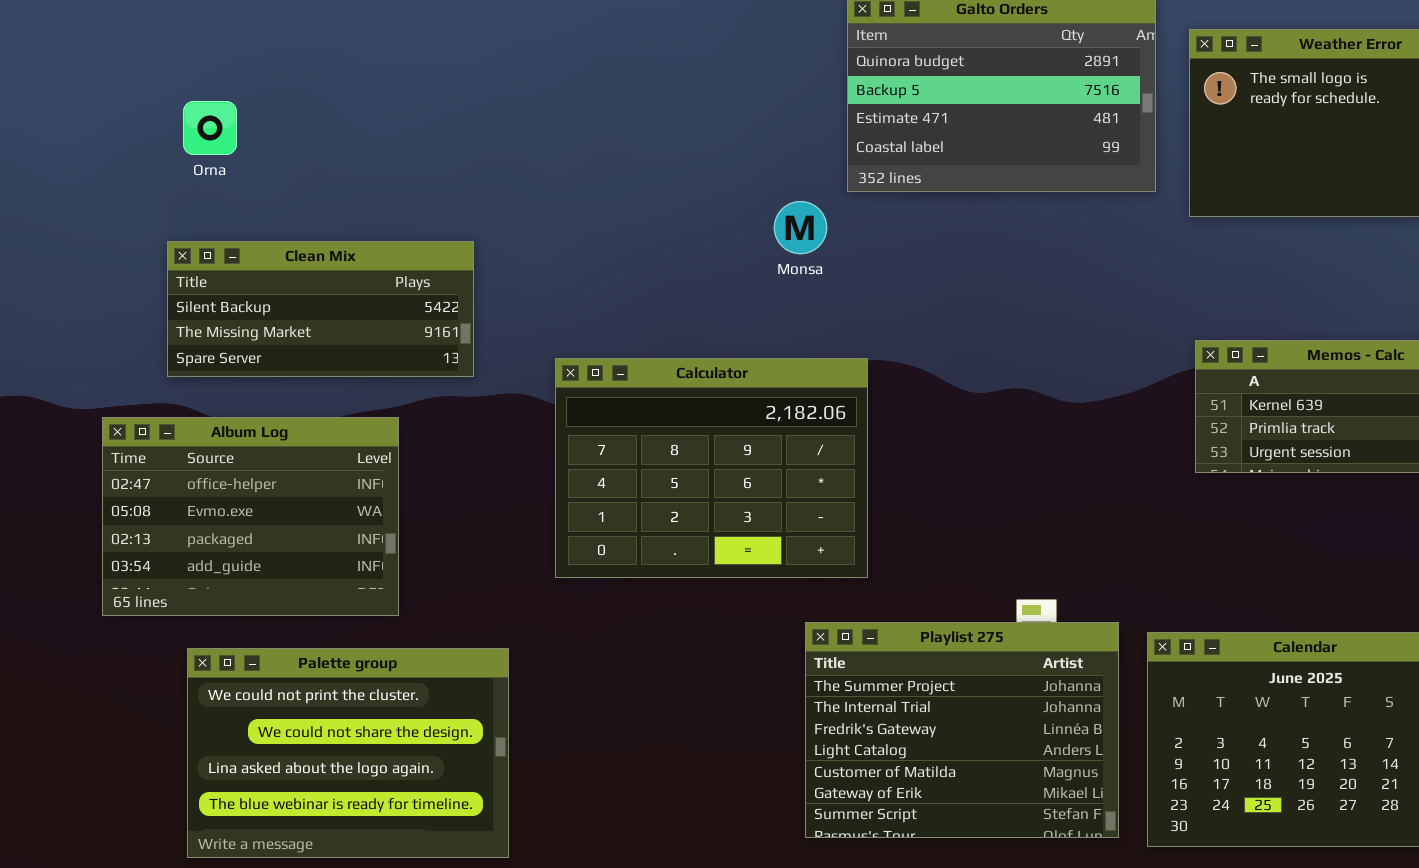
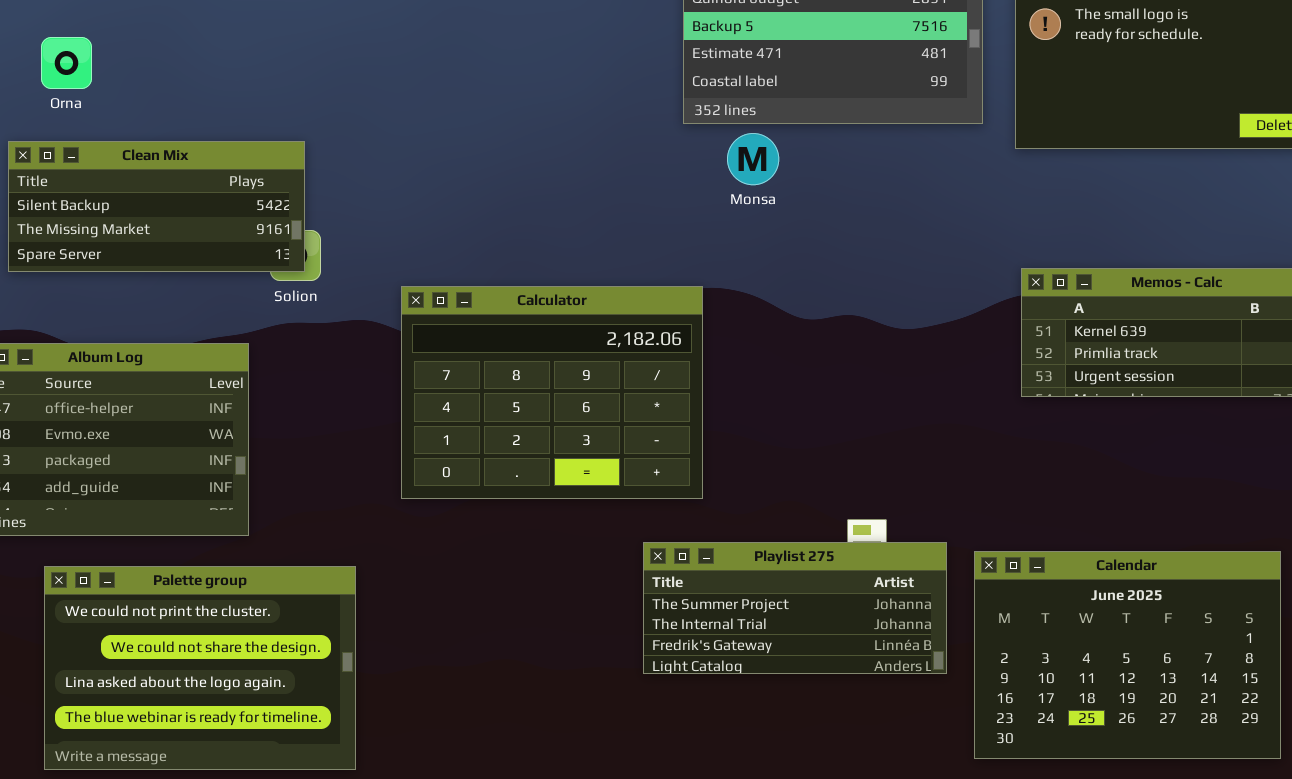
Monsa: [774,201,827,254] -> [727,133,779,185], moved
Clean Mix: [167,241,474,377] -> [8,141,305,272], moved
Playlist 275: [805,622,1119,838] -> [643,542,947,674], resized

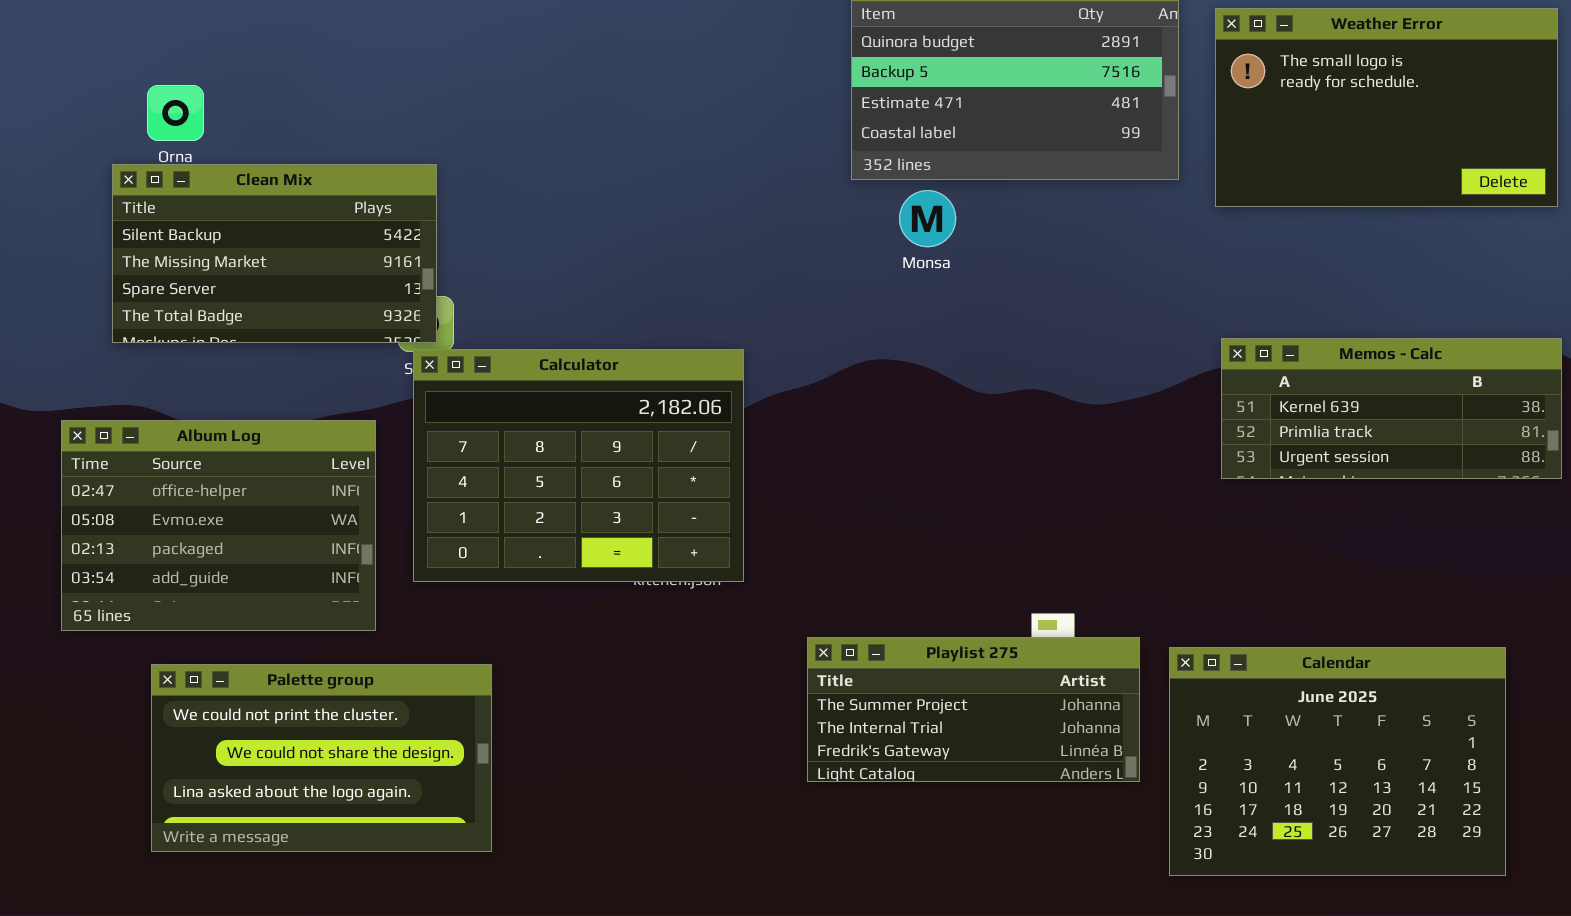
Clean Mix: [8,141,305,272] -> [112,164,437,343], resized
Calculator: [401,286,703,499] -> [413,349,744,582], moved
Palette group: [44,566,356,770] -> [151,664,492,852], resized

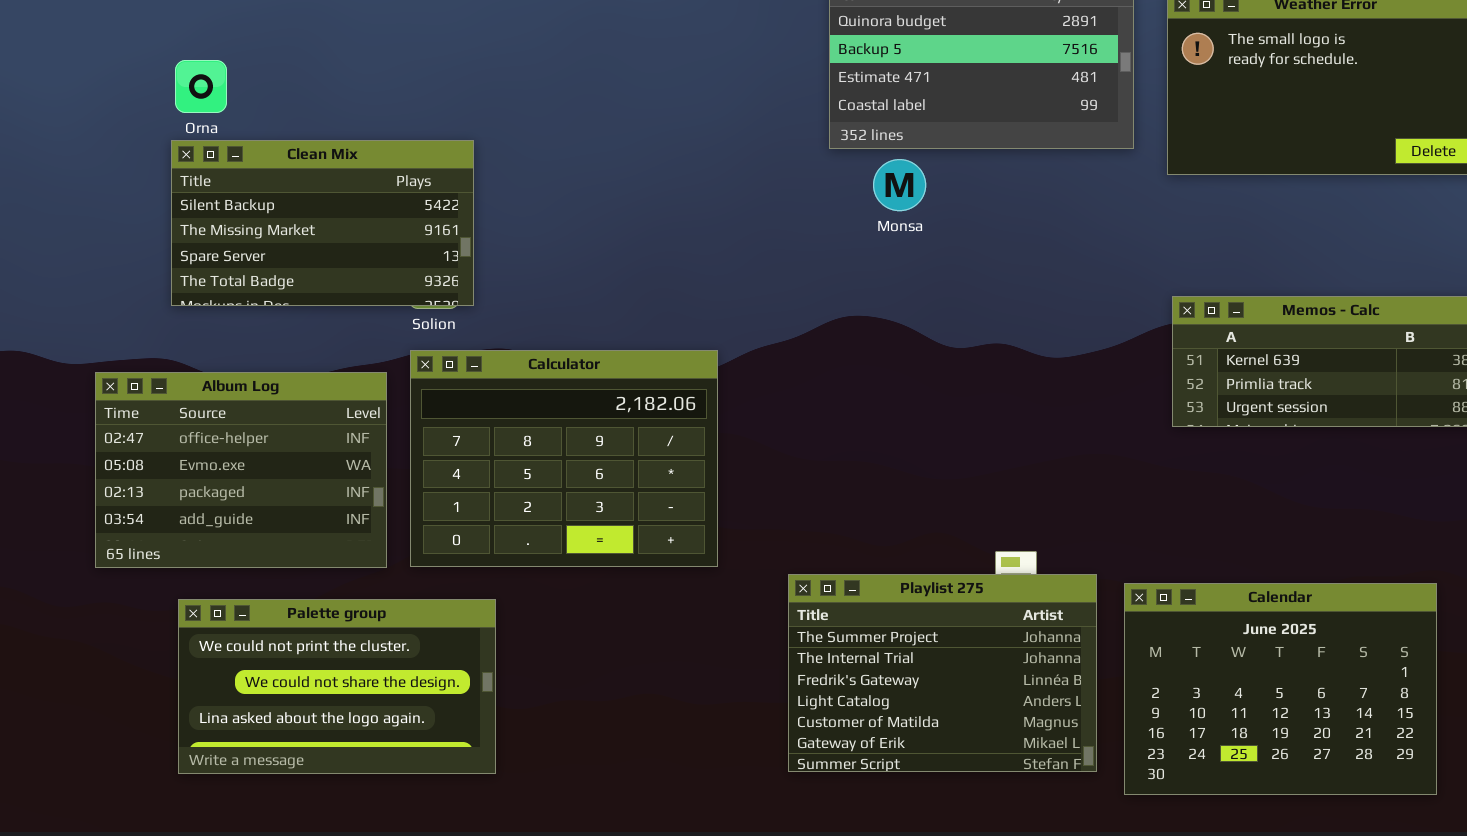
Clean Mix: [112,164,437,343] -> [171,140,474,306], moved
Calculator: [413,349,744,582] -> [410,350,718,567], moved
Playlist 275: [807,637,1140,782] -> [788,574,1097,772], resized

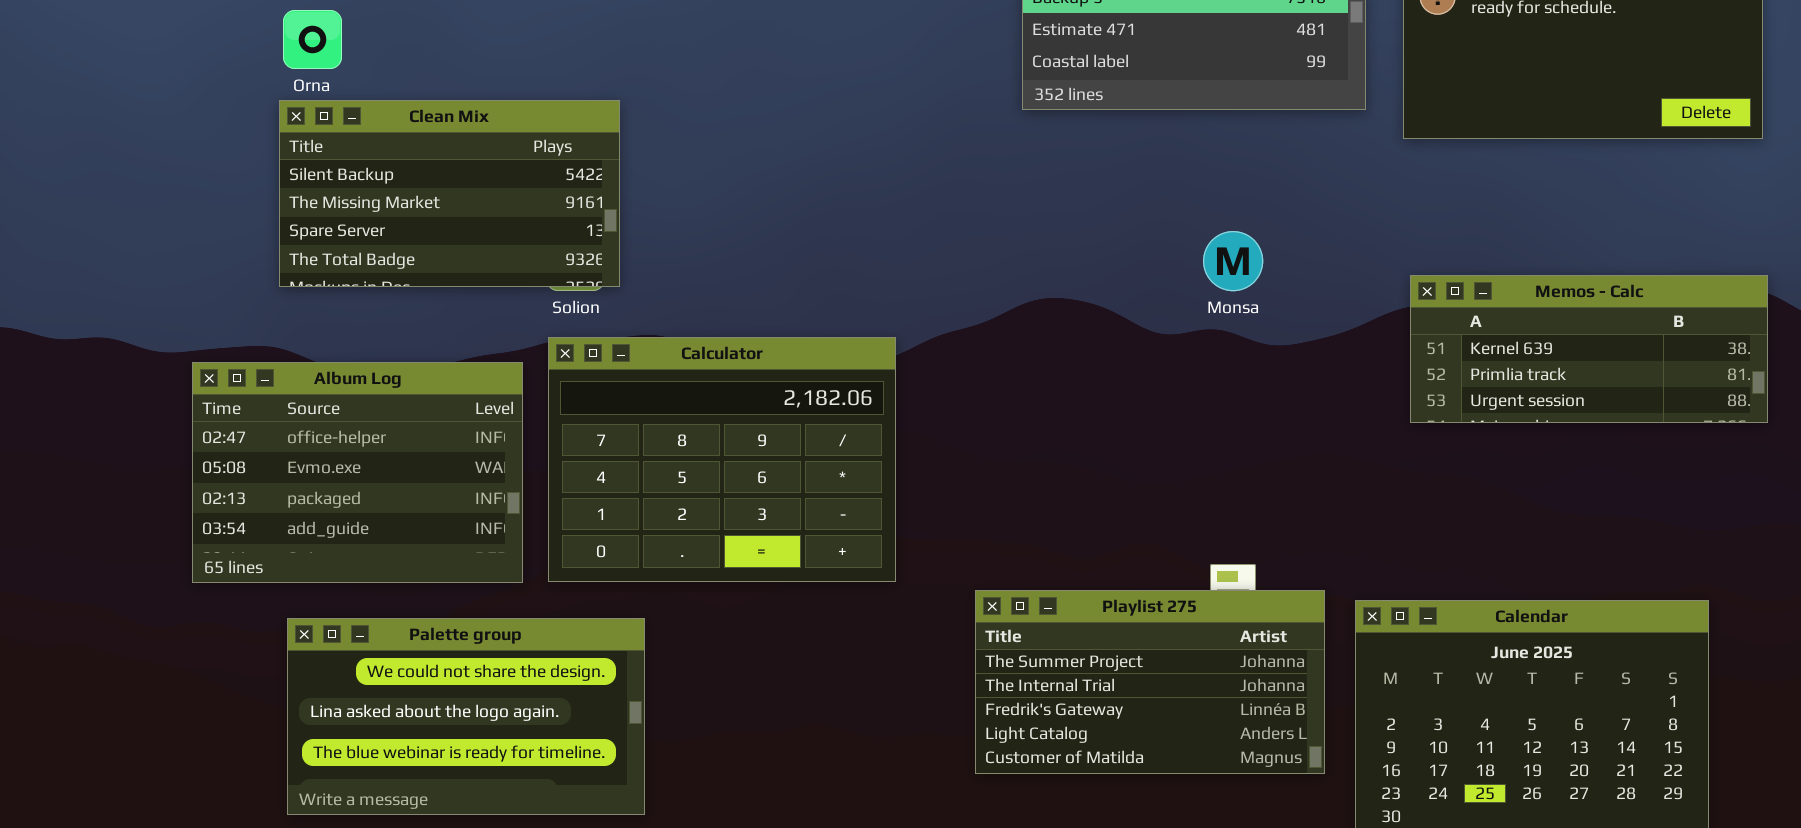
Monsa: [873,159,926,211] -> [1203,231,1263,291], moved
Playlist 275: [788,574,1097,772] -> [975,590,1325,774], resized
Palette group: [178,599,496,774] -> [287,618,645,815], scrolled down 1 row

